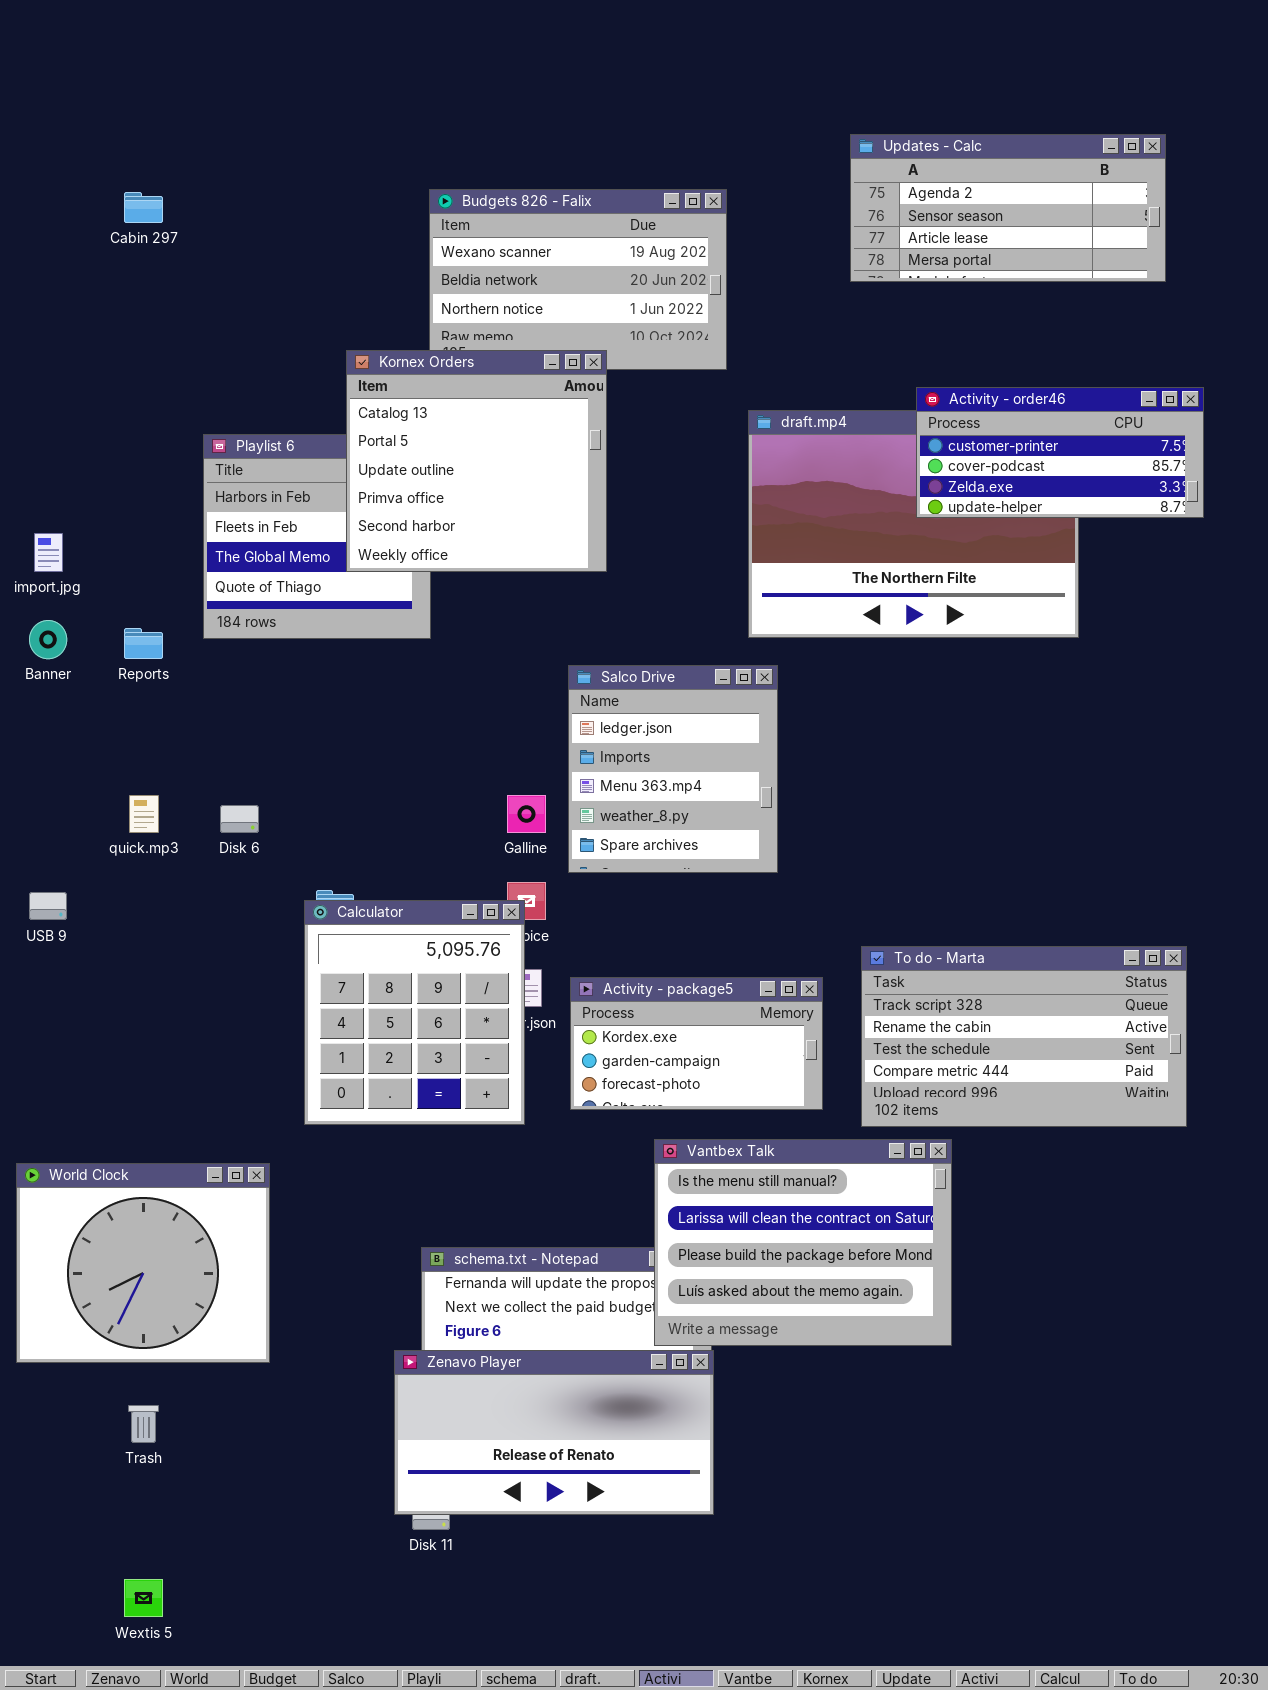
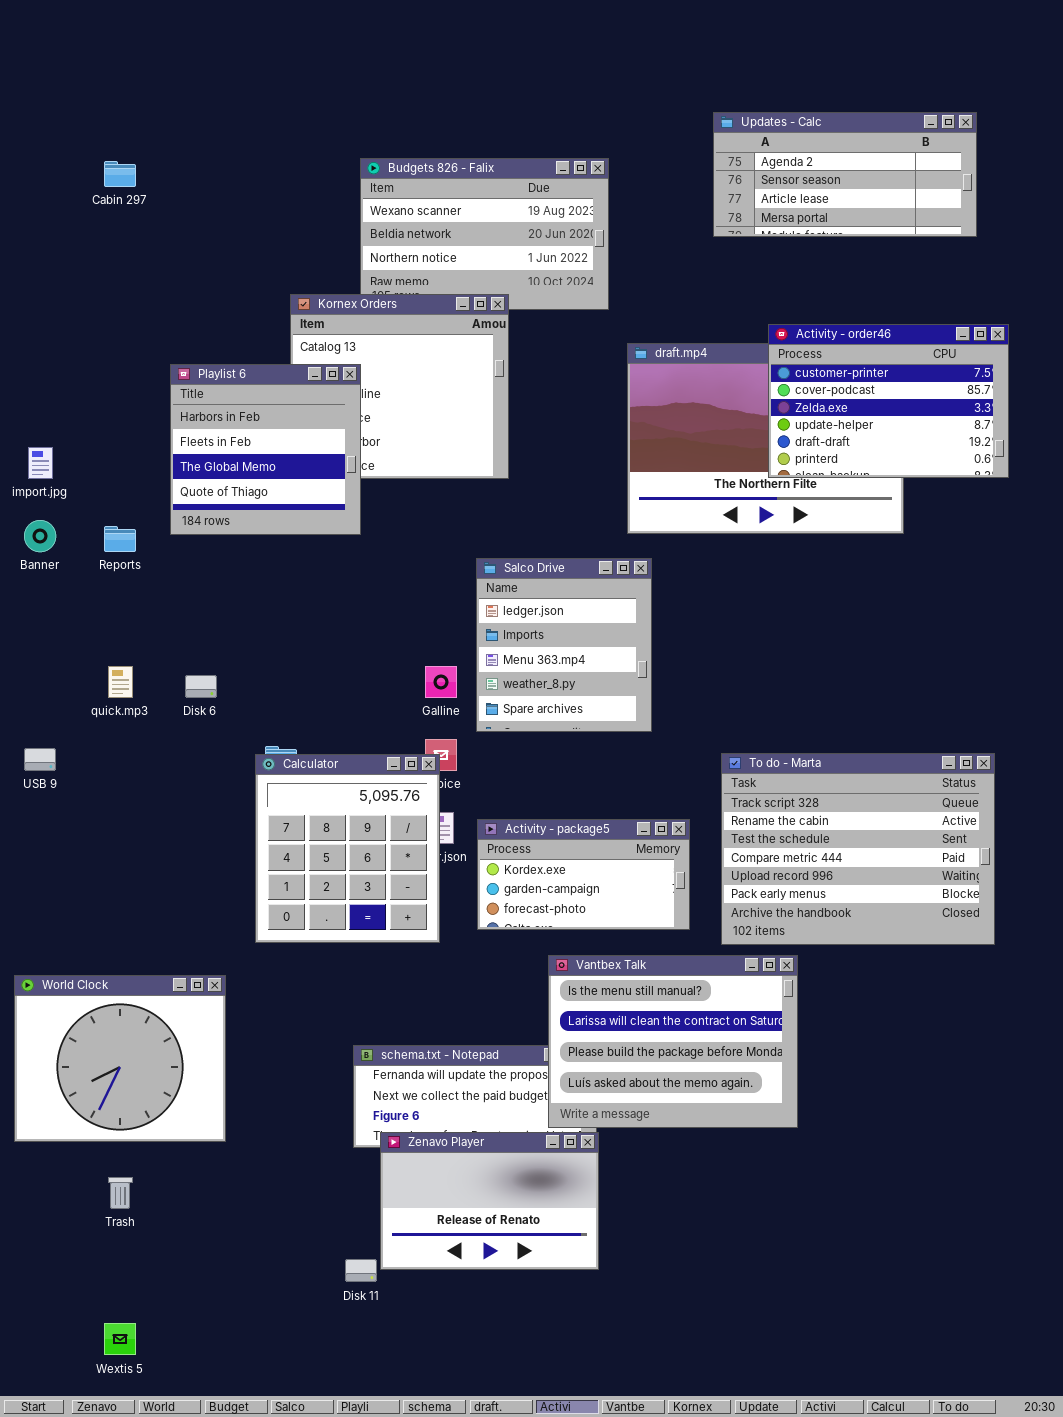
Activity - order46: [916,387,1204,518] -> [768,324,1009,478], resized
Playlist 6: [203,434,431,639] -> [170,364,361,535], raised
To do - Marta: [861,946,1187,1127] -> [721,753,995,945], resized
Zenavo Player: [394,1350,714,1515] -> [380,1132,599,1270], resized

